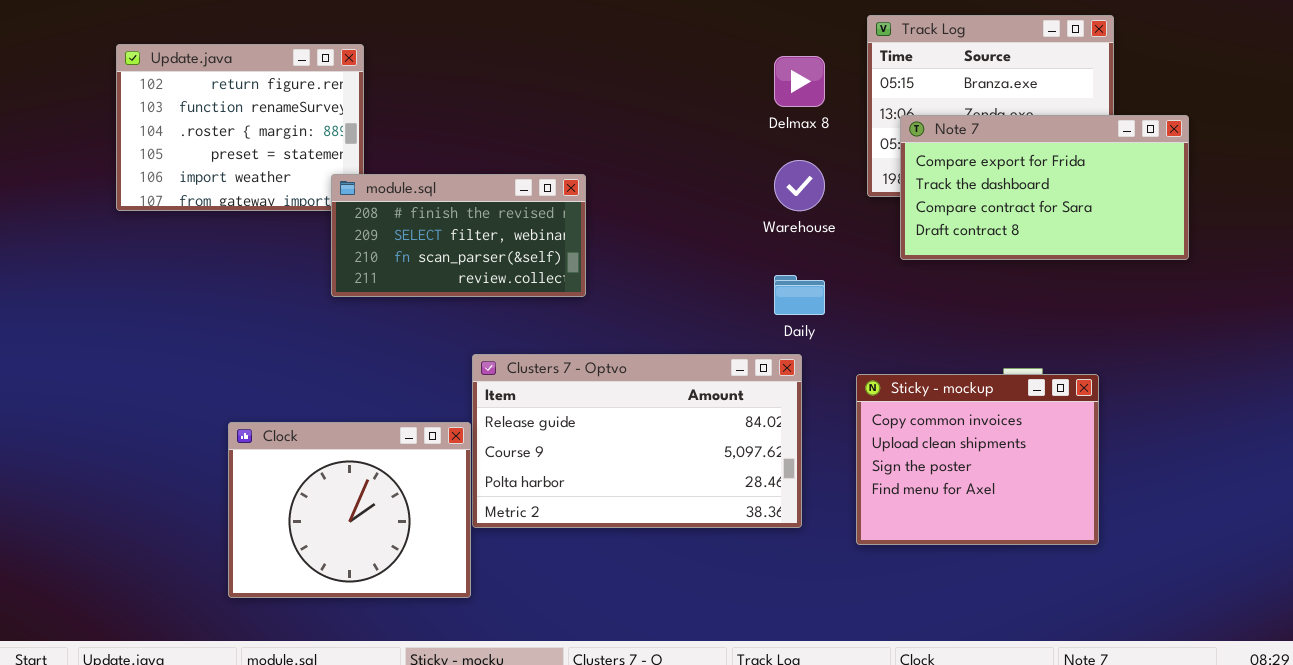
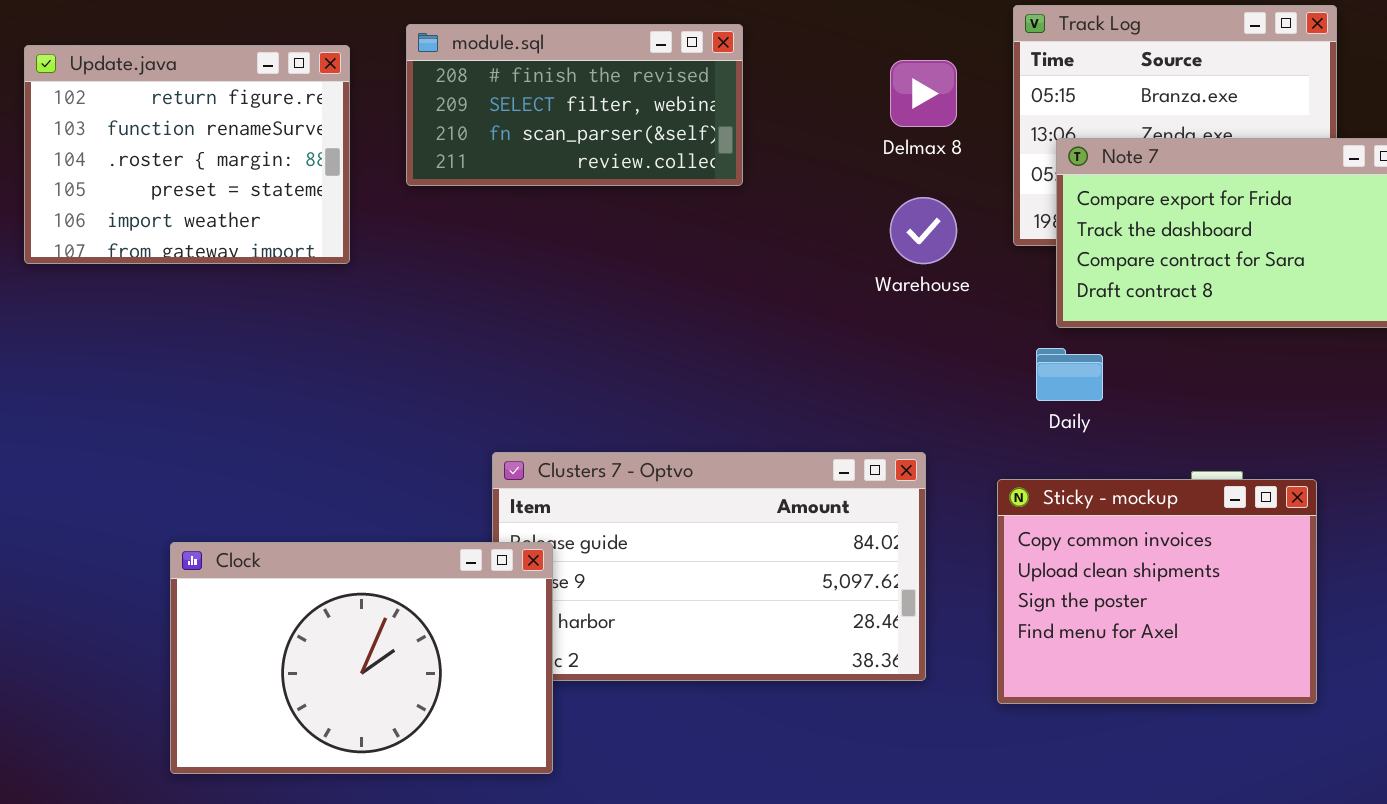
module.sql: [331,174,586,297] -> [406,24,743,186], moved
Daily: [774,275,825,315] -> [1036,348,1103,401], moved
Clock: [228,422,471,598] -> [170,542,553,774], resized

